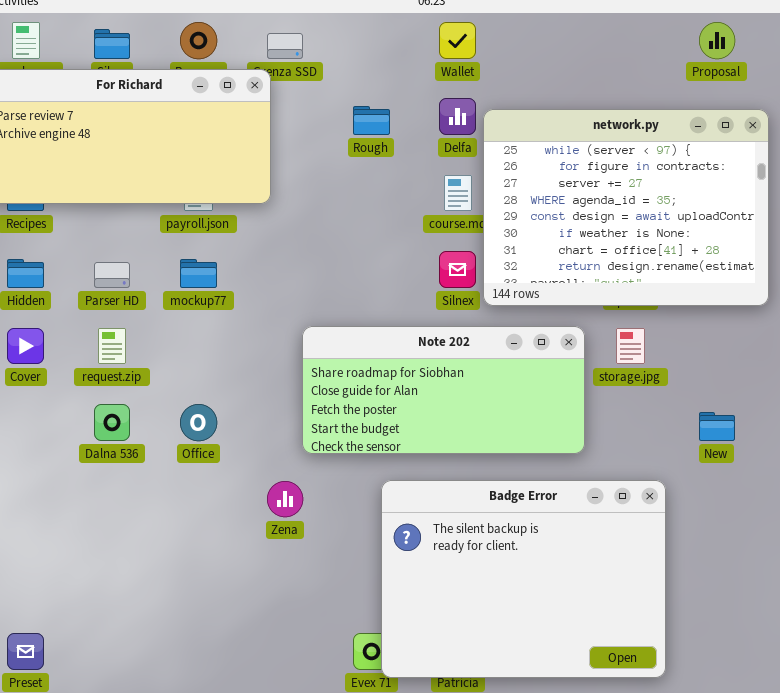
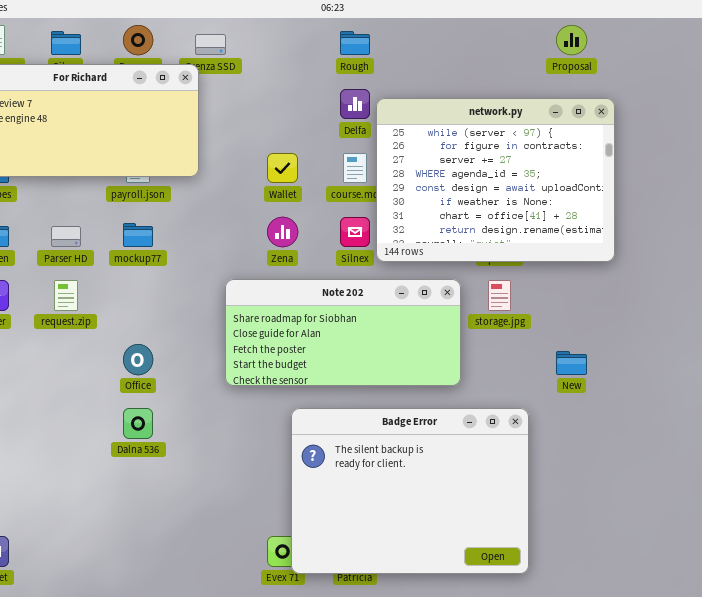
Wallet: [439,22,476,59] -> [267,153,298,183], moved
Rough: [353,106,390,135] -> [340,31,370,55], moved
Dalna 536: [94,404,130,441] -> [123,408,153,439], moved
Zena: [267,481,303,517] -> [267,217,298,247], moved

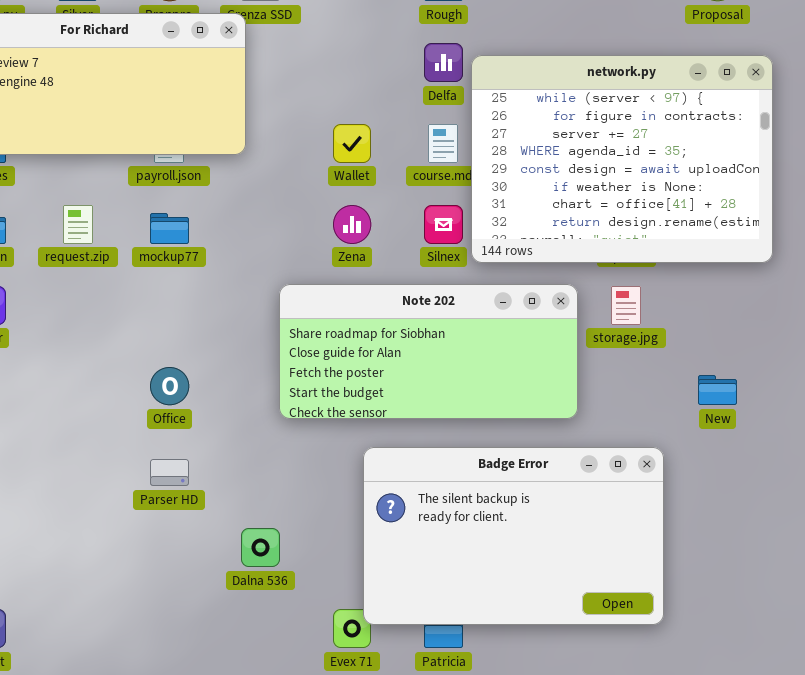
Parser HD: [51,226,81,247] -> [150,459,189,486], moved
request.zip: [54,280,78,311] -> [63,205,93,244], moved
Badge Error: [291,408,529,574] -> [363,447,664,625], resized
Dalna 536: [123,408,153,439] -> [241,528,280,567], moved

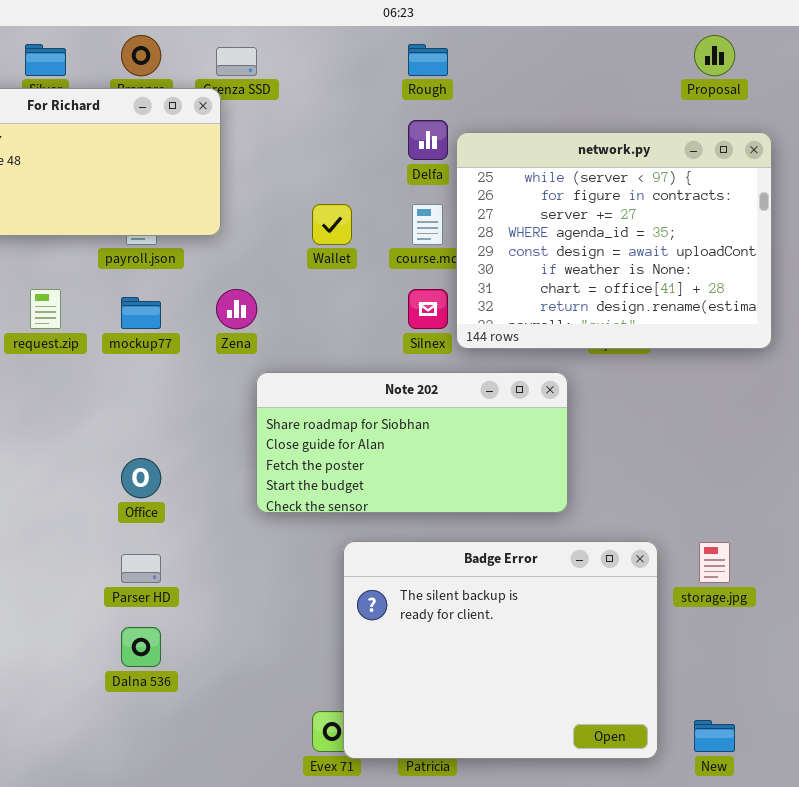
Zena: [333,205,371,244] -> [216,289,257,329], moved
storage.jpg: [611,286,641,325] -> [699,542,730,583], moved
New: [698,375,737,405] -> [694,720,735,752], moved
Badge Error: [363,447,664,625] -> [343,541,658,759], resized
Dalna 536: [241,528,280,567] -> [121,627,161,667], moved

